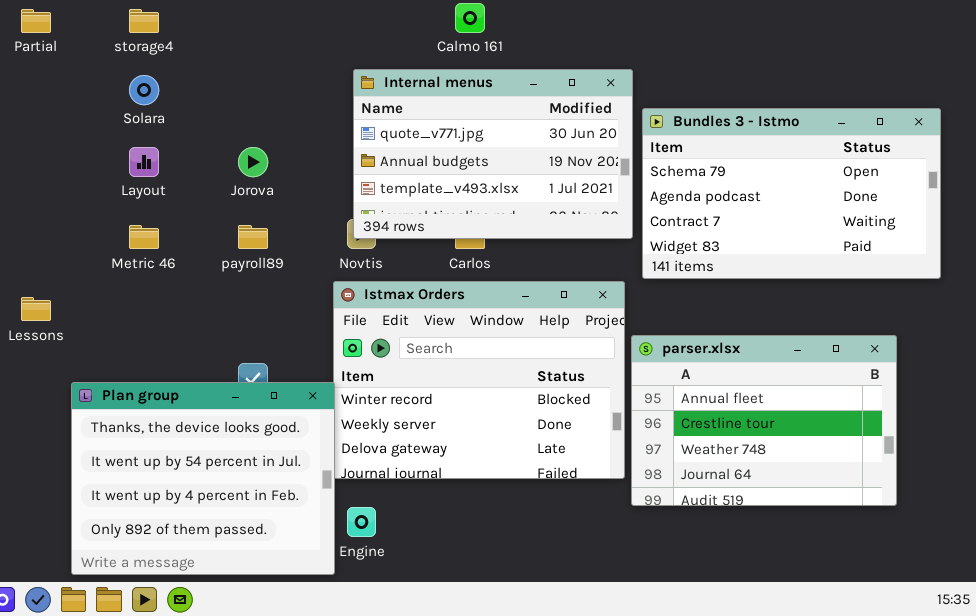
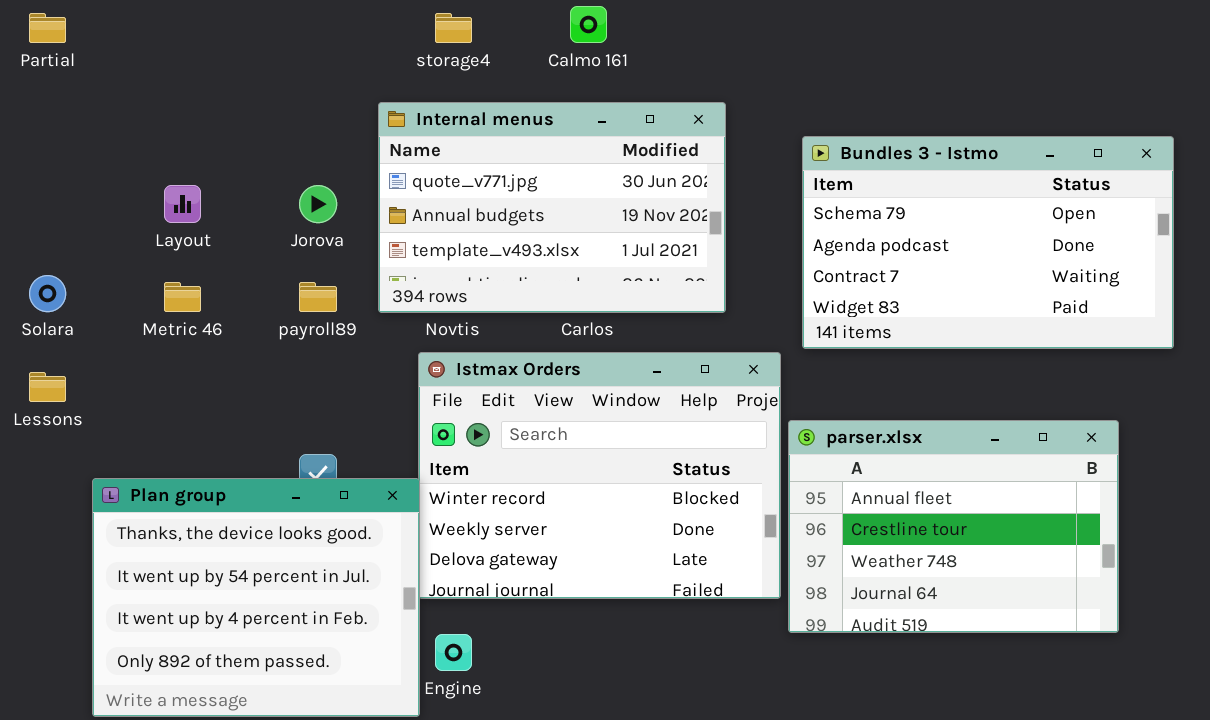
storage4: [129,9,159,33] -> [435,13,472,43], moved
Internal menus: [353,69,633,239] -> [378,102,726,313], moved
Solara: [129,75,159,105] -> [29,275,66,312], moved

